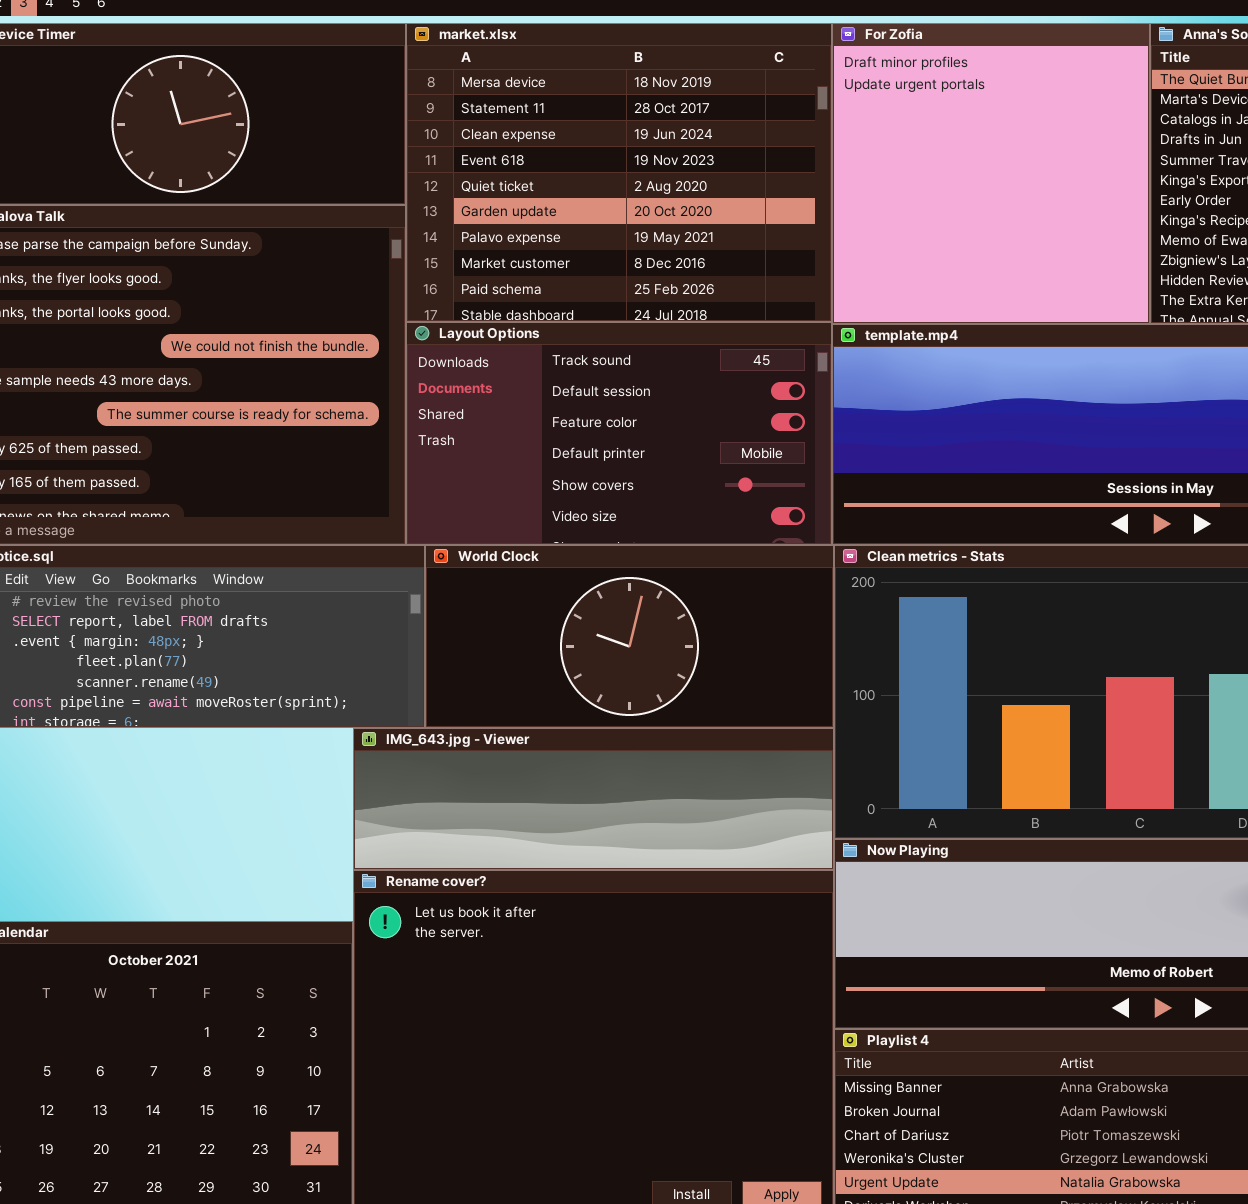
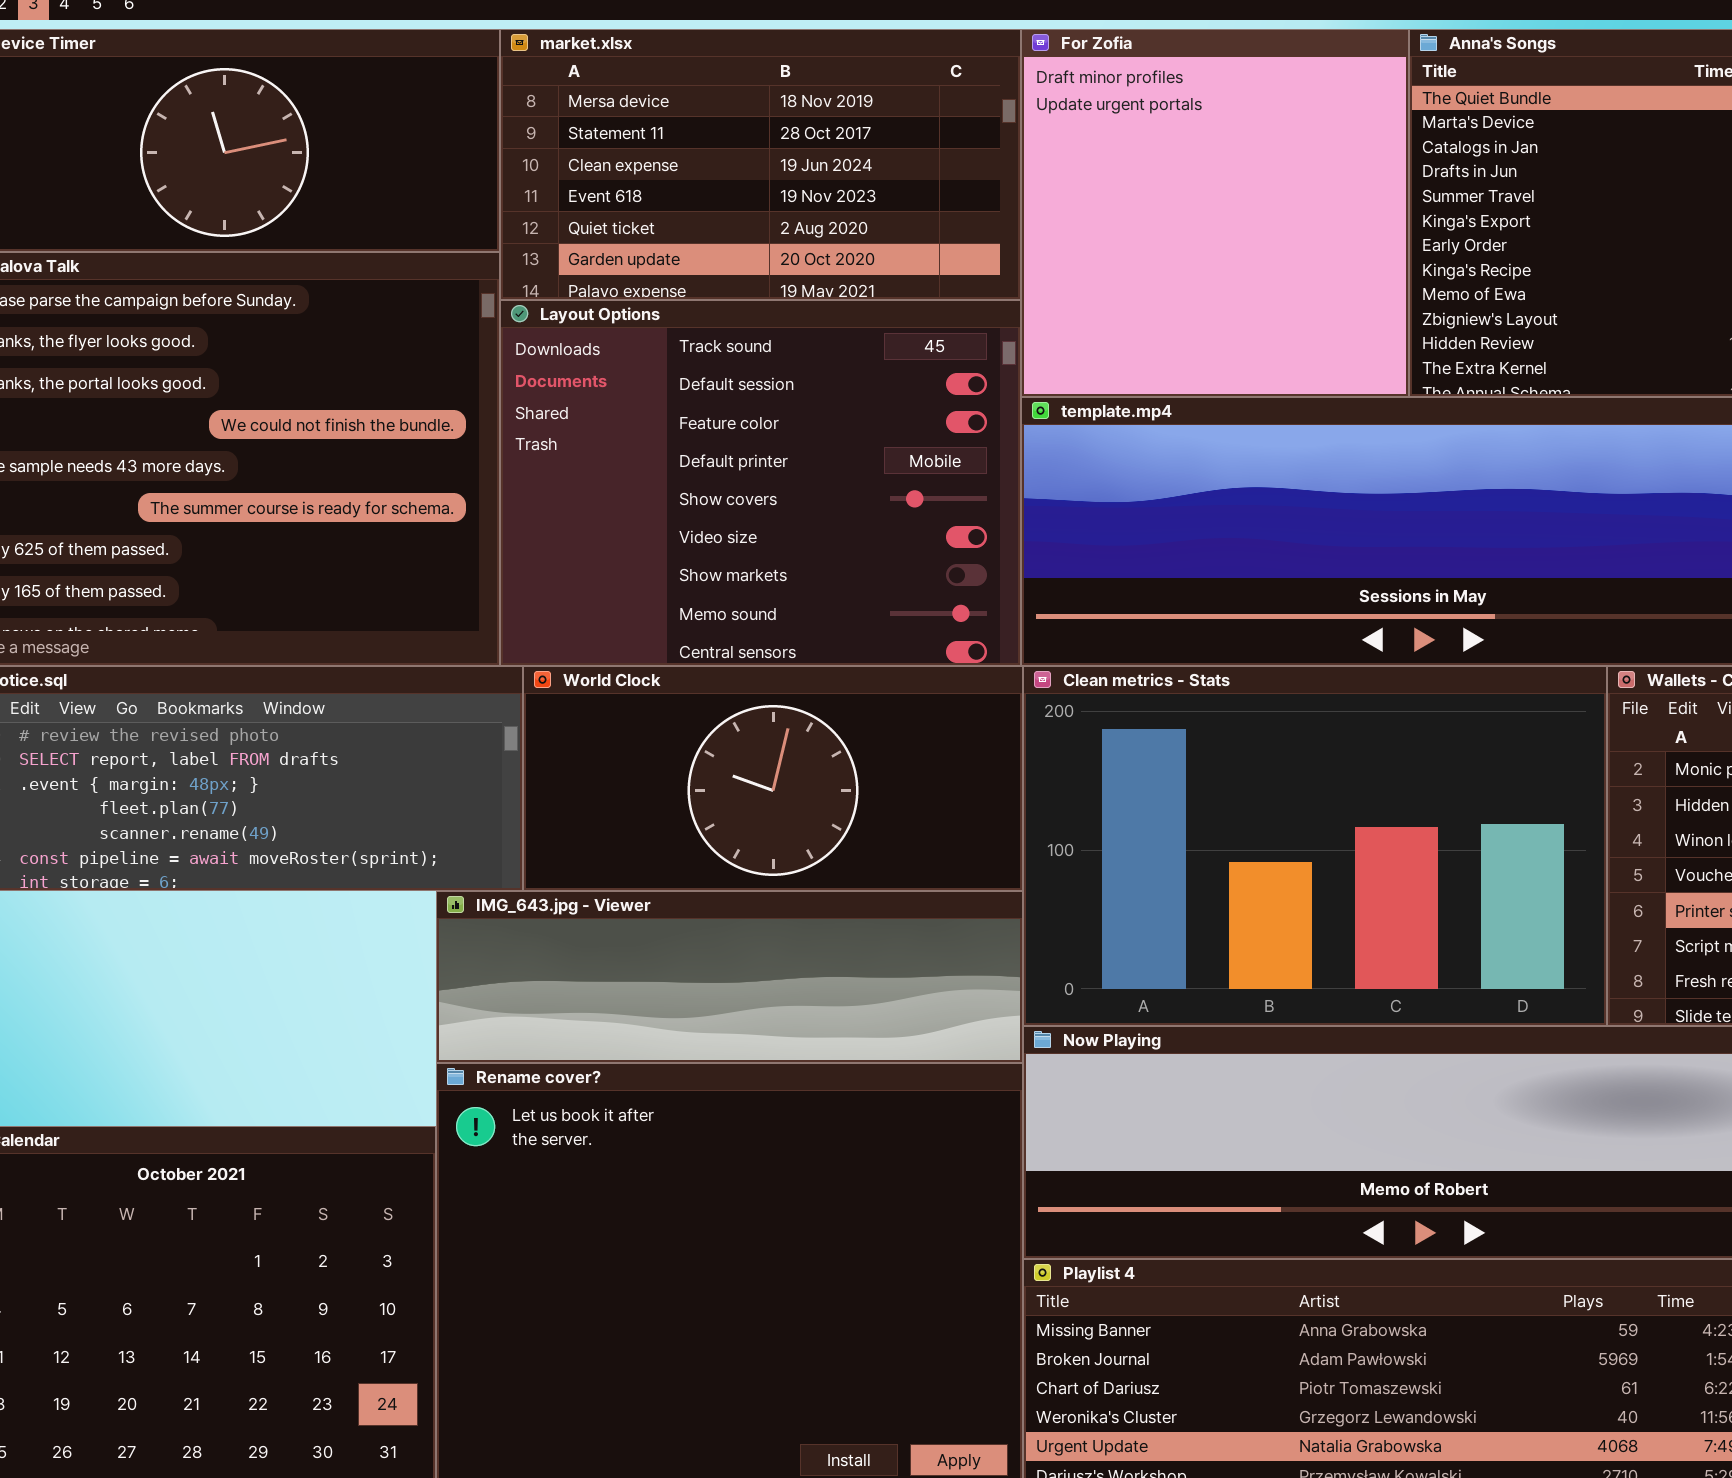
market.xlsx: [406,23,832,322] -> [500,29,1021,300], resized
Layout Options: [406,322,832,545] -> [500,300,1021,666], resized

